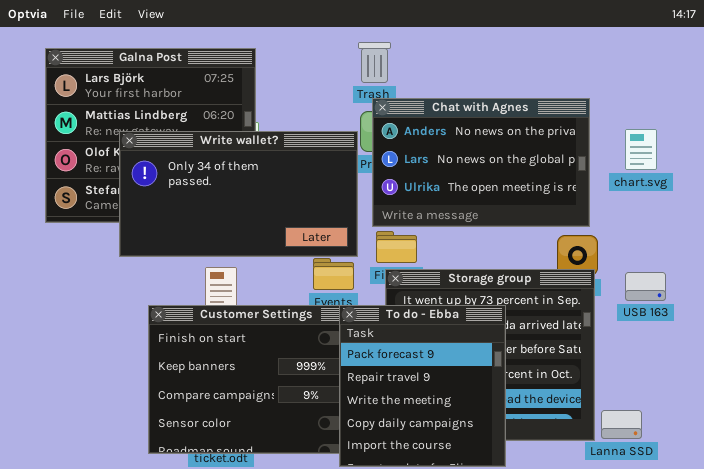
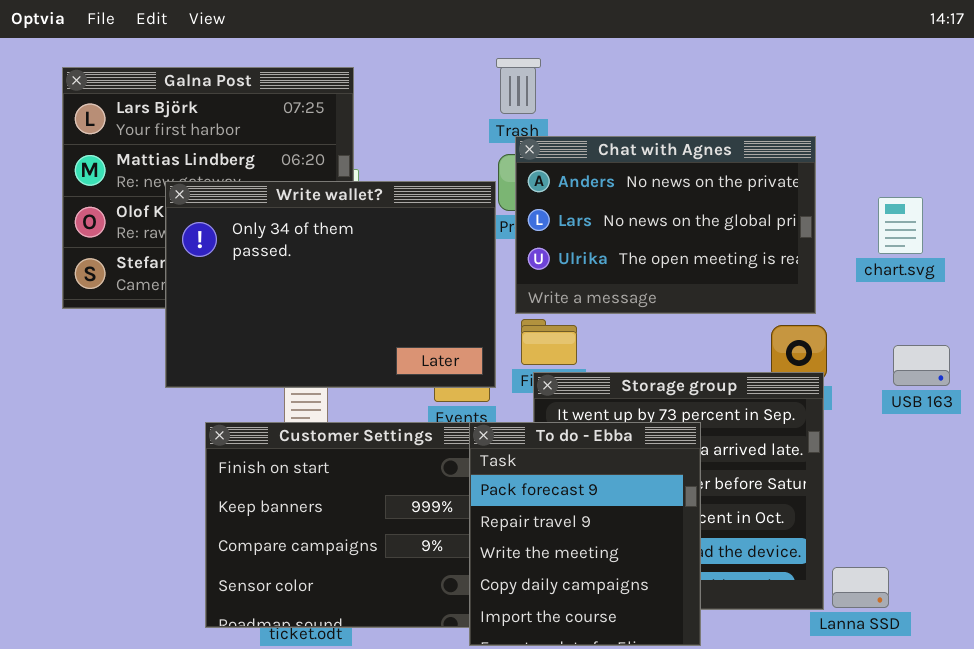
chart.svg: [625,129,657,170] -> [878,197,923,254], moved
Write wallet?: [119,131,358,257] -> [165,181,496,388], resized
USB 163: [625,272,666,301] -> [893,345,950,386], moved

